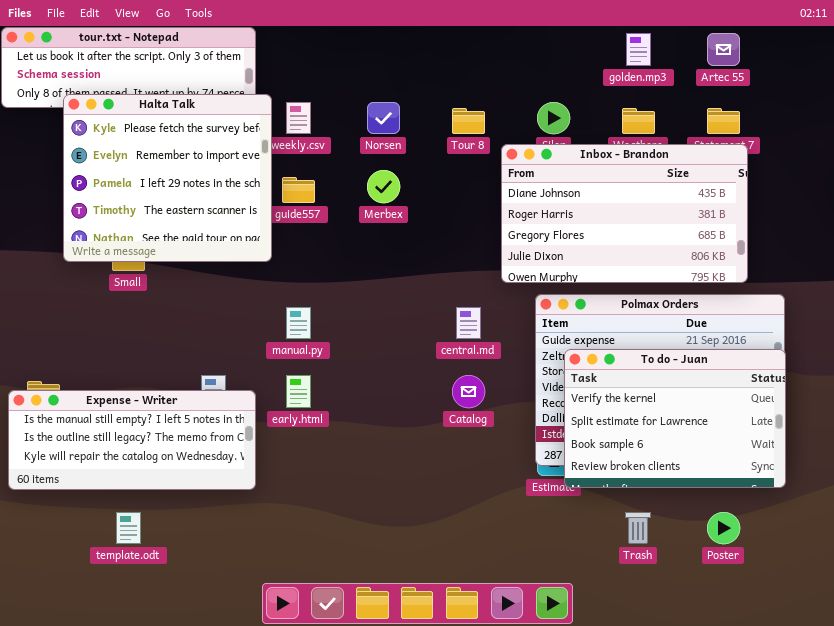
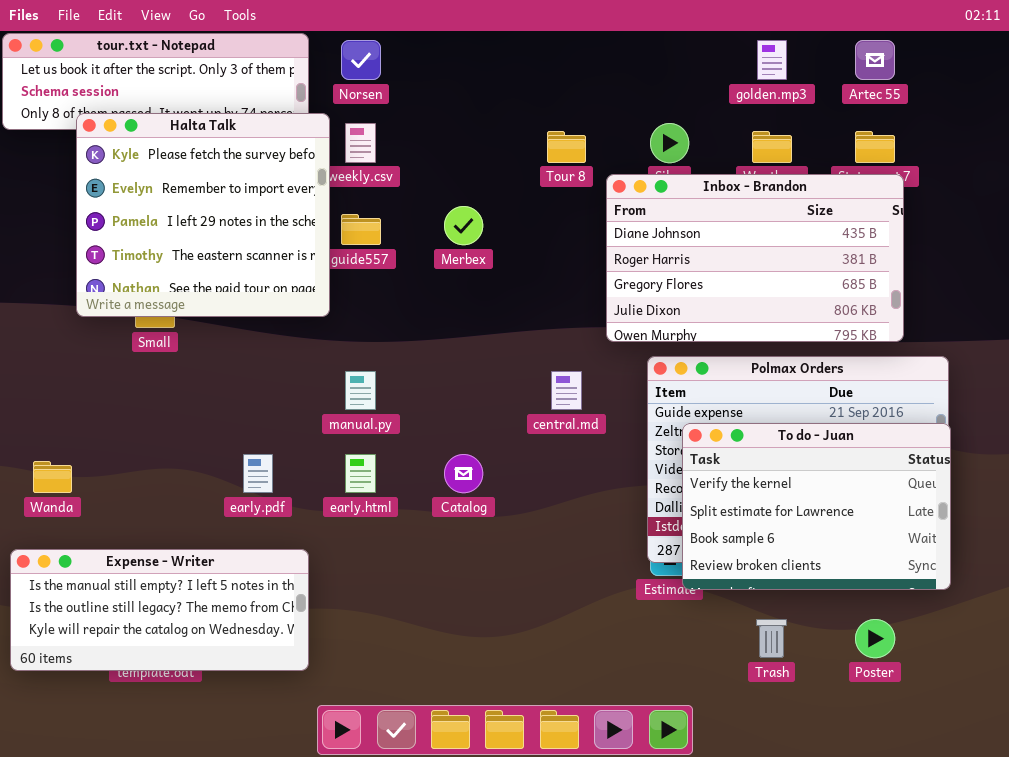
Norsen: [367,102,400,134] -> [341,40,381,80], moved
Catalog: [452,375,485,408] -> [444,454,483,493], moved
Expense - Writer: [8,390,256,490] -> [10,549,309,671], moved

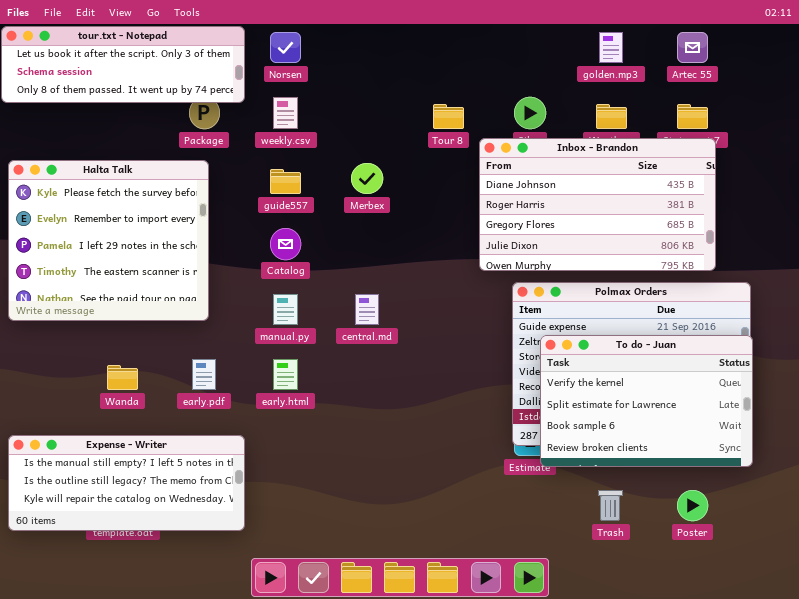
Halta Talk: [76,113,330,317] -> [8,160,209,321], moved
central.md: [551,371,582,410] -> [355,294,379,325], moved
Catalog: [444,454,483,493] -> [270,228,301,260], moved
Wanda: [33,461,72,493] -> [107,365,138,390], moved

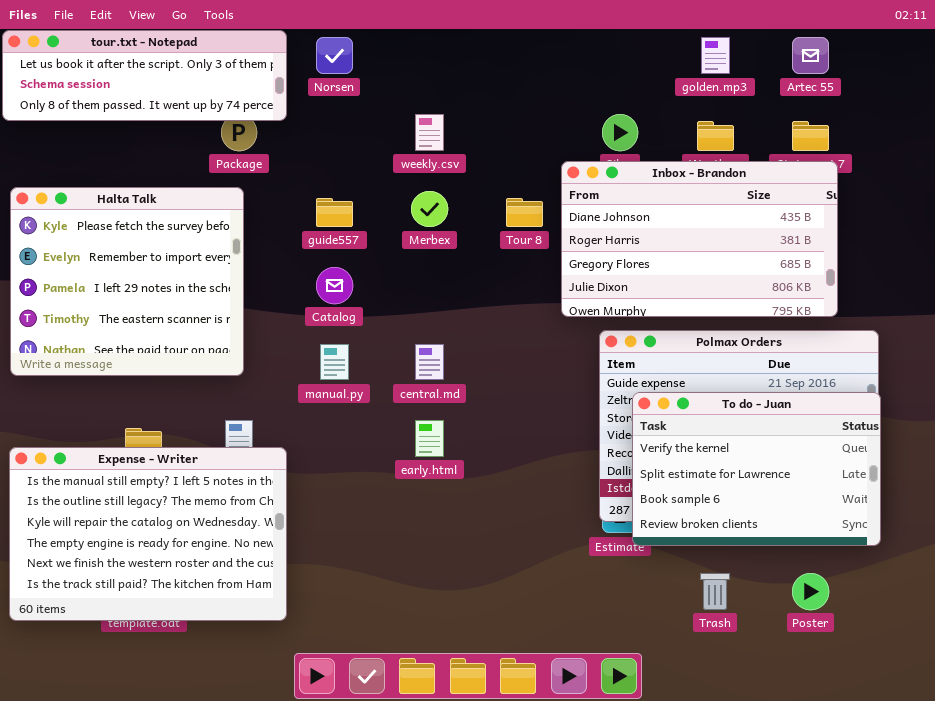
weekly.csv: [273,97,298,129] -> [415,114,444,151], moved
Tour 8: [433,104,464,129] -> [506,198,543,227], moved
early.html: [273,359,298,390] -> [415,420,444,457], moved
Expense - Writer: [8,435,245,531] -> [9,447,287,621], resized

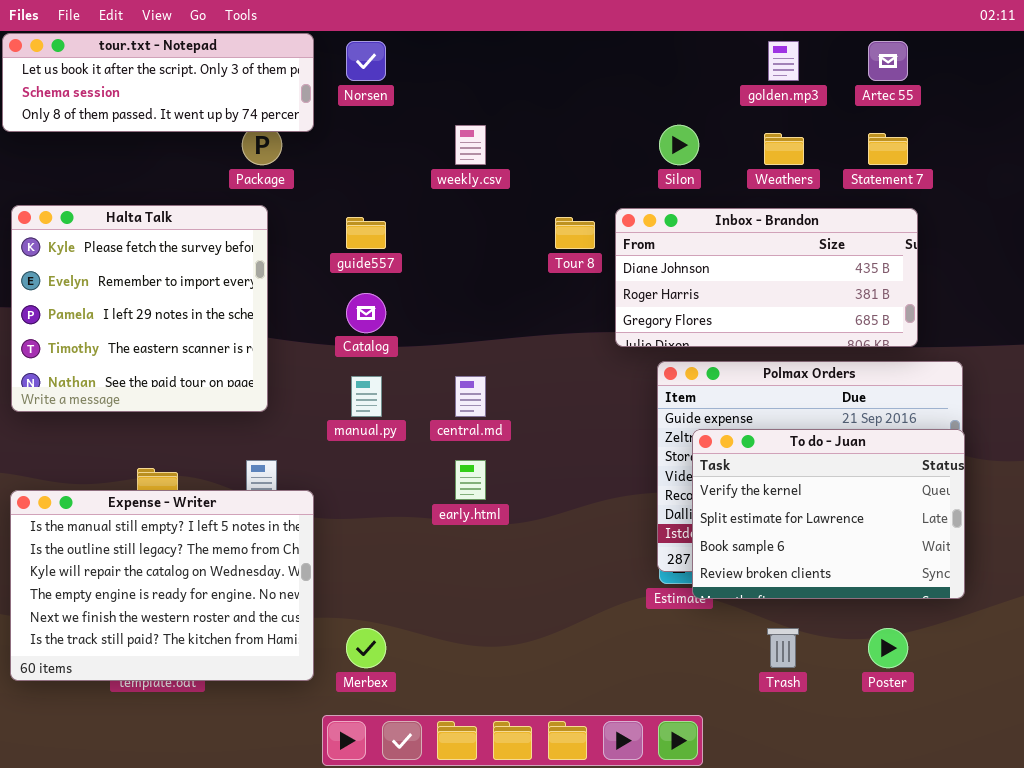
Inbox - Brandon: [561,161,838,317] -> [615,208,918,347], resized
Merbex: [411,191,448,227] -> [346,628,386,668], moved

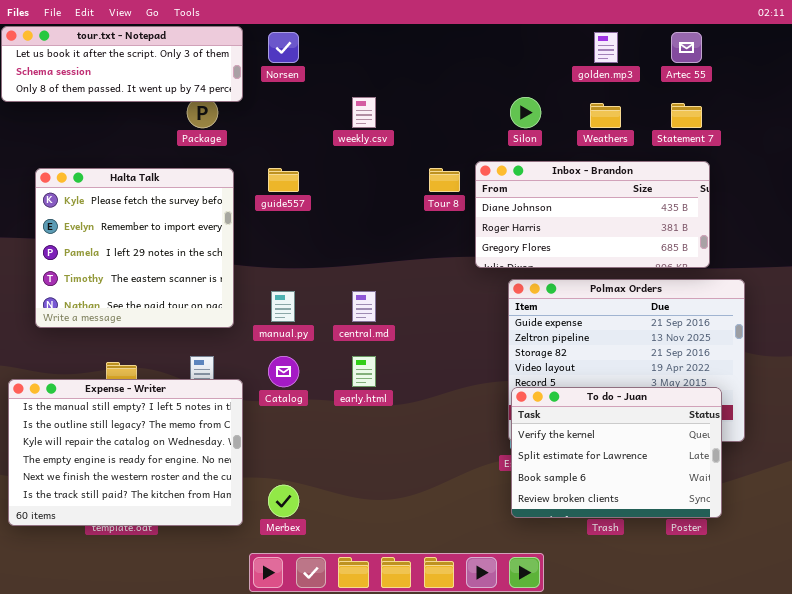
Halta Talk: [11,205,268,412] -> [35,168,234,328], moved
Catalog: [346,293,386,333] -> [268,356,299,387], moved
To do - Juan: [692,429,965,599] -> [511,387,722,518], moved

